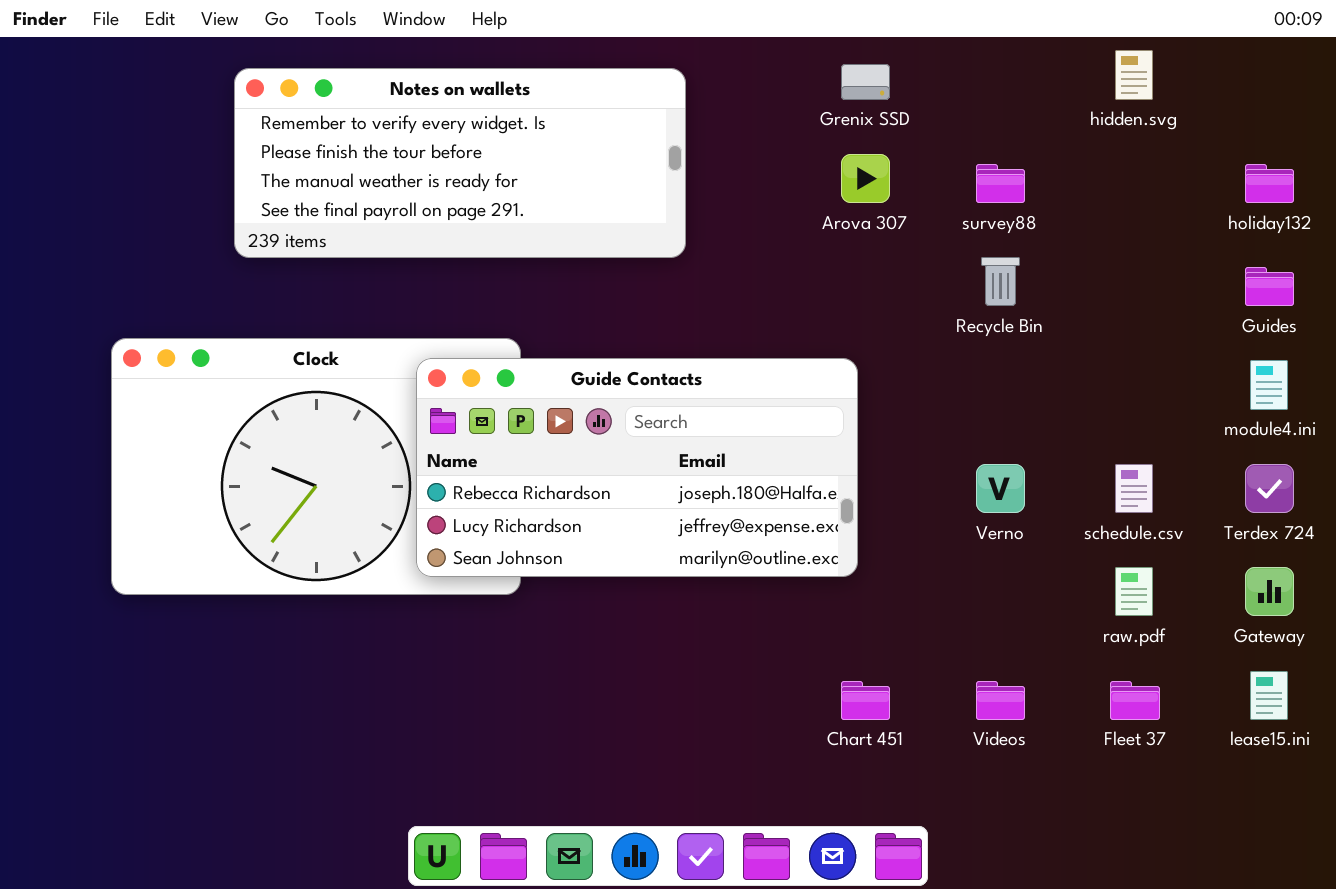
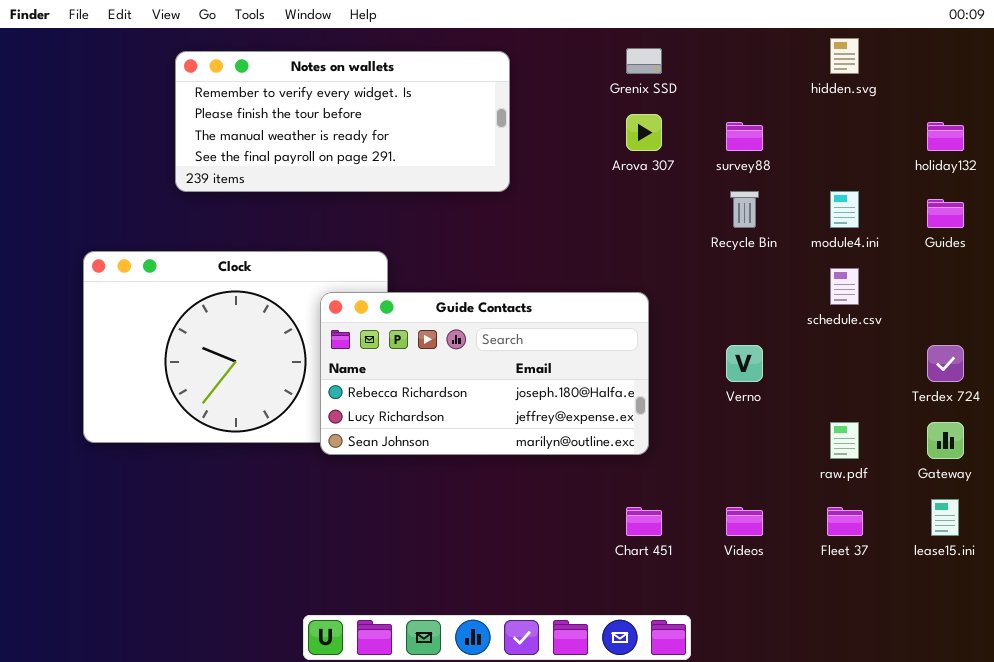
Guide Contacts: [416,358,858,577] -> [320,292,649,455], moved
module4.ini: [1250,360,1288,410] -> [830,191,859,228], moved
schedule.csv: [1115,464,1153,513] -> [830,268,859,305], moved

